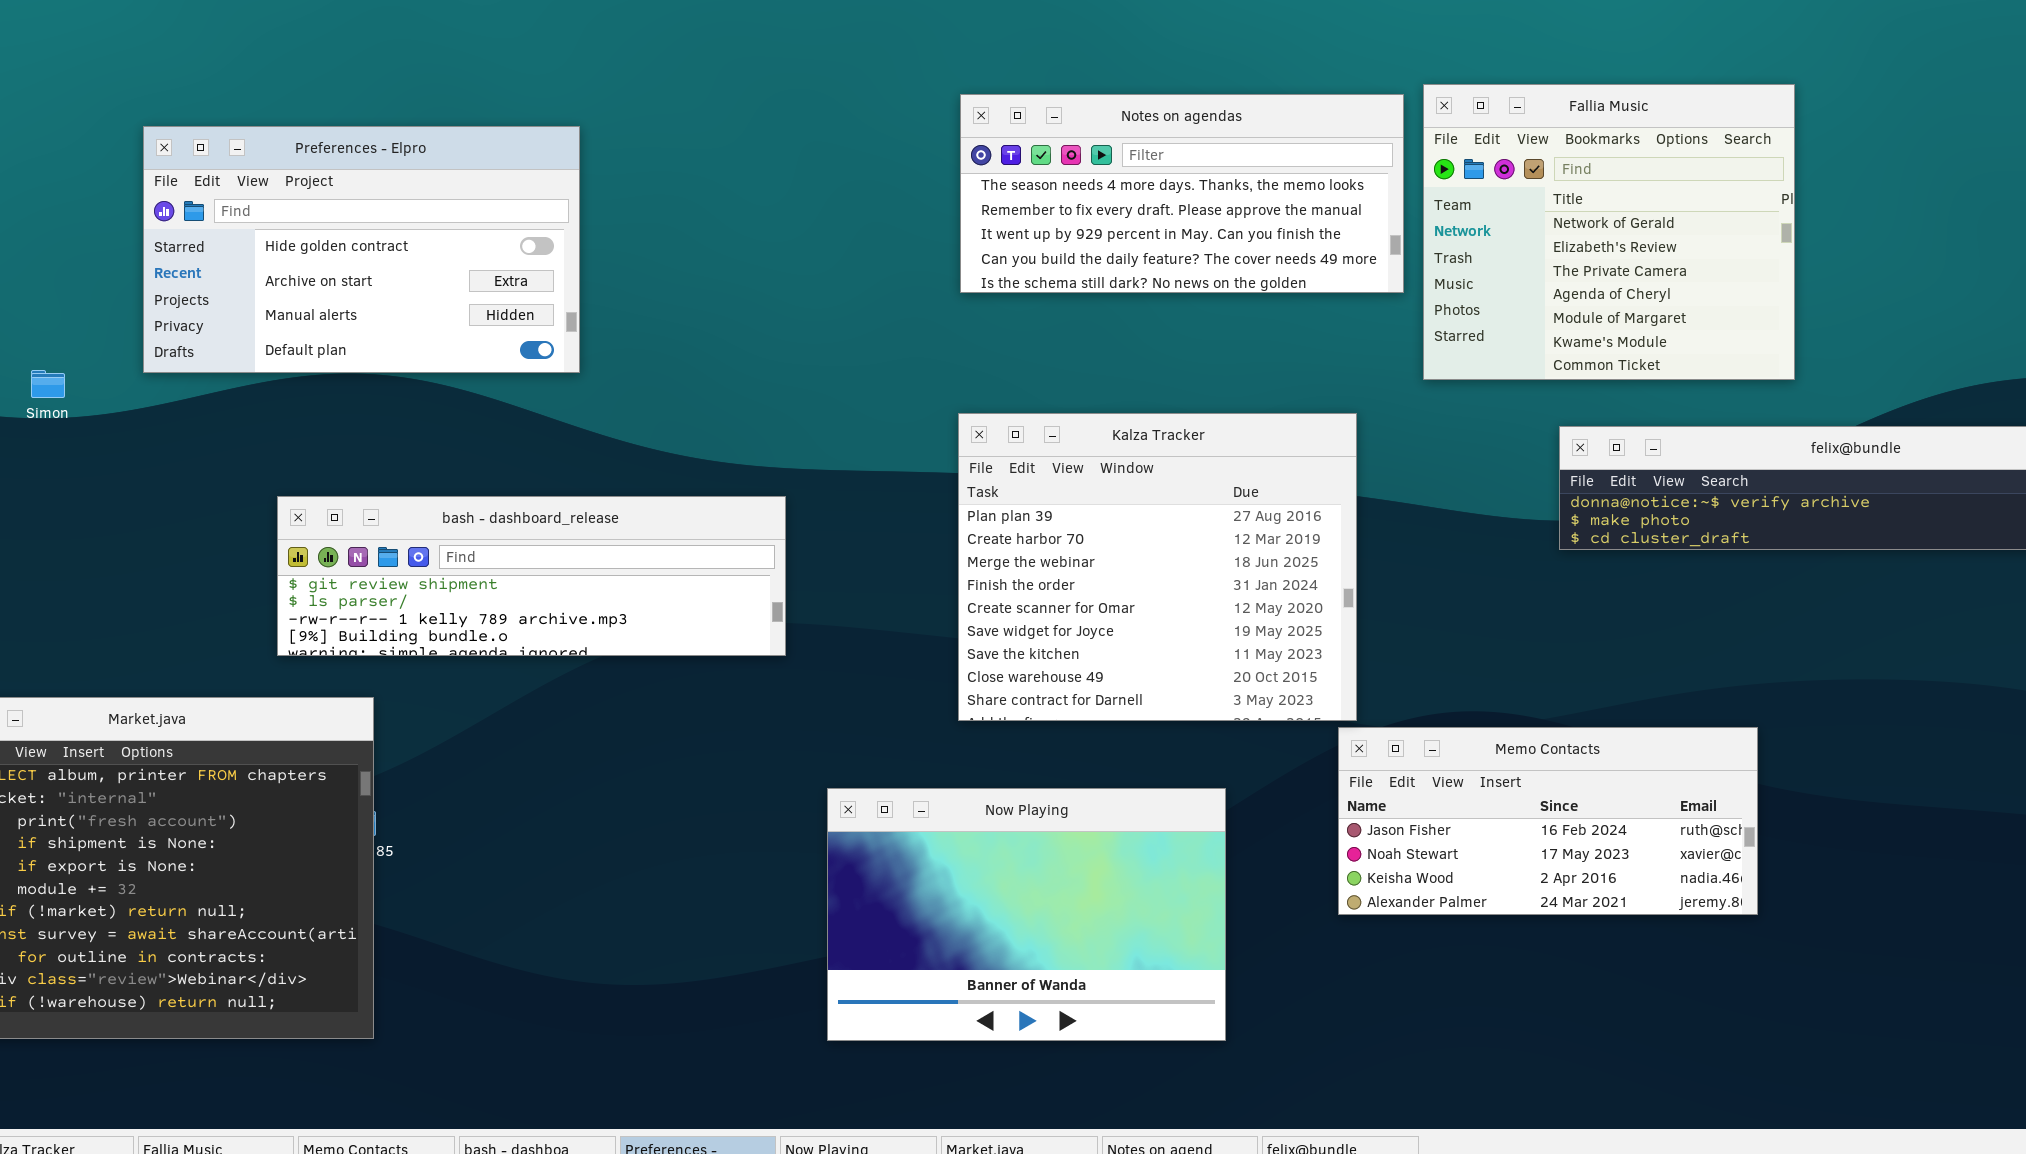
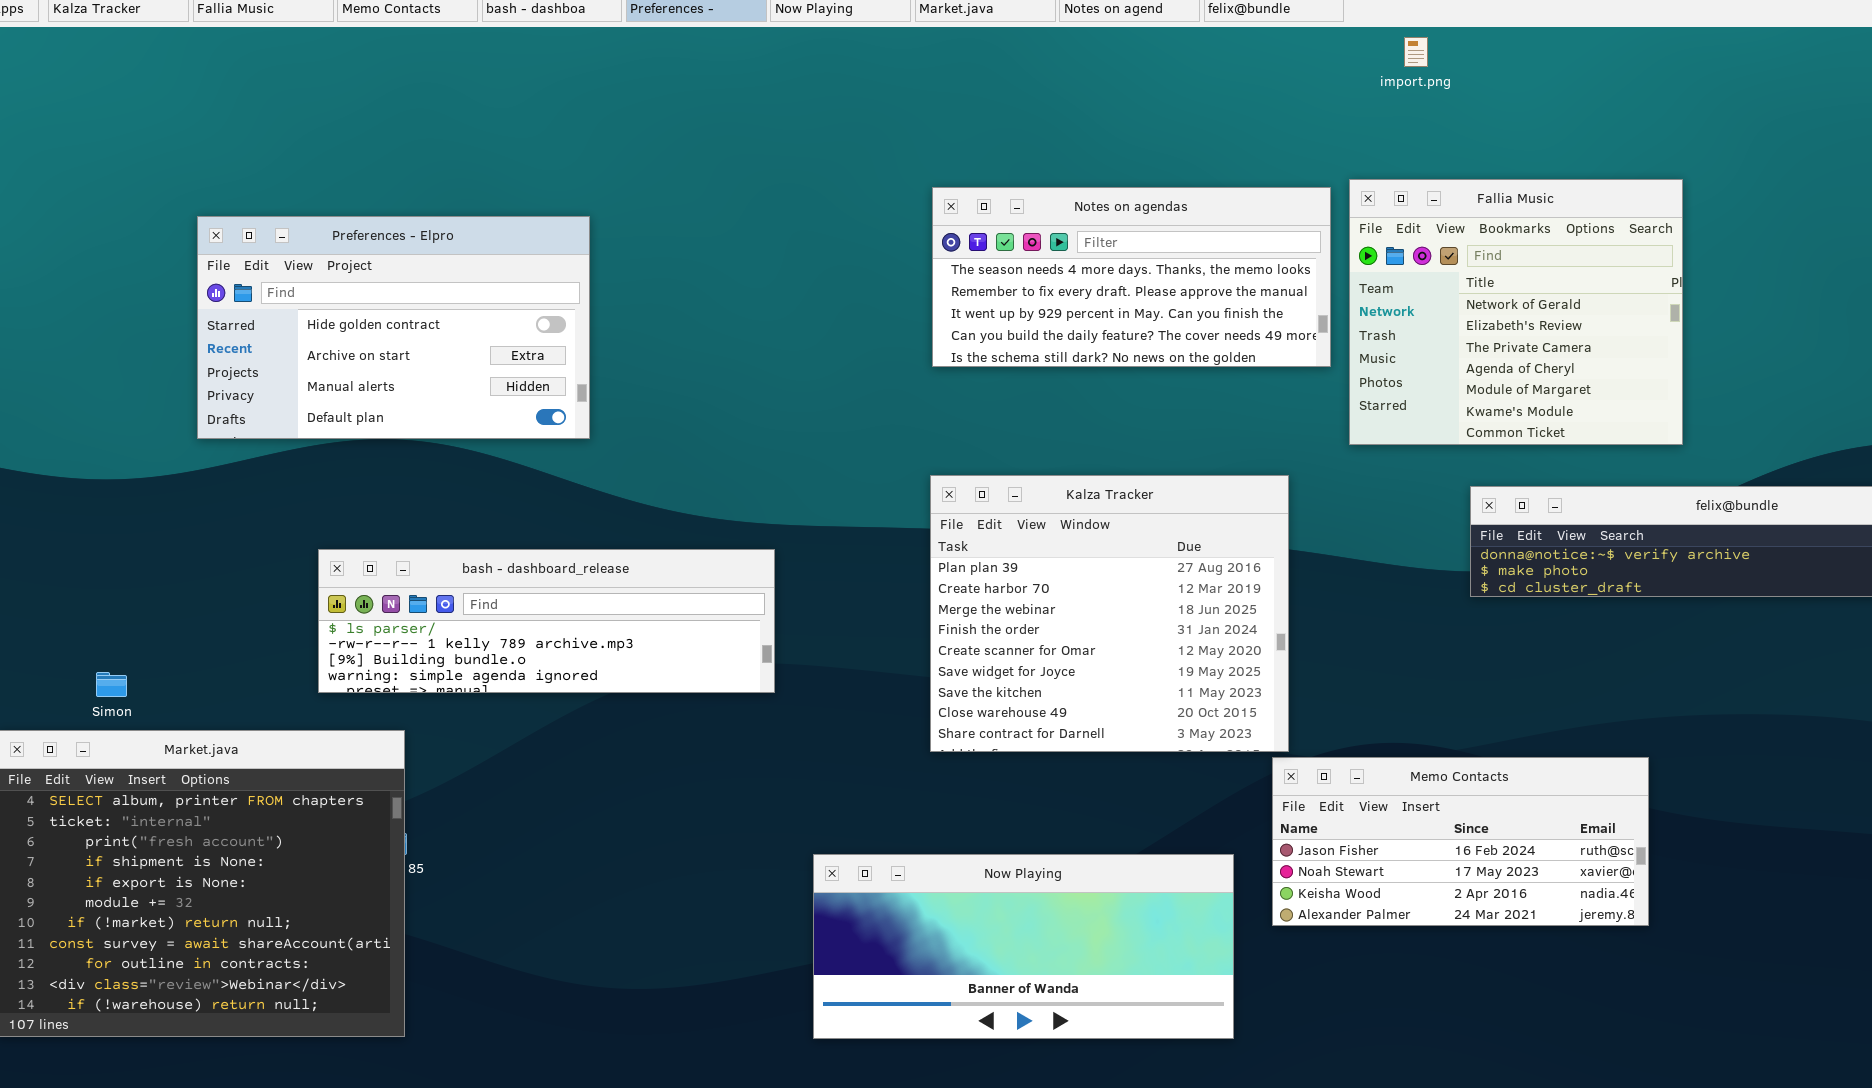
Simon: [31,370,65,398] -> [96,672,127,697], moved
bash - dashboard_release: [277,496,786,656] -> [318,549,775,693], scrolled down 1 row
Now Playing: [827,788,1226,1041] -> [813,854,1234,1039], resized

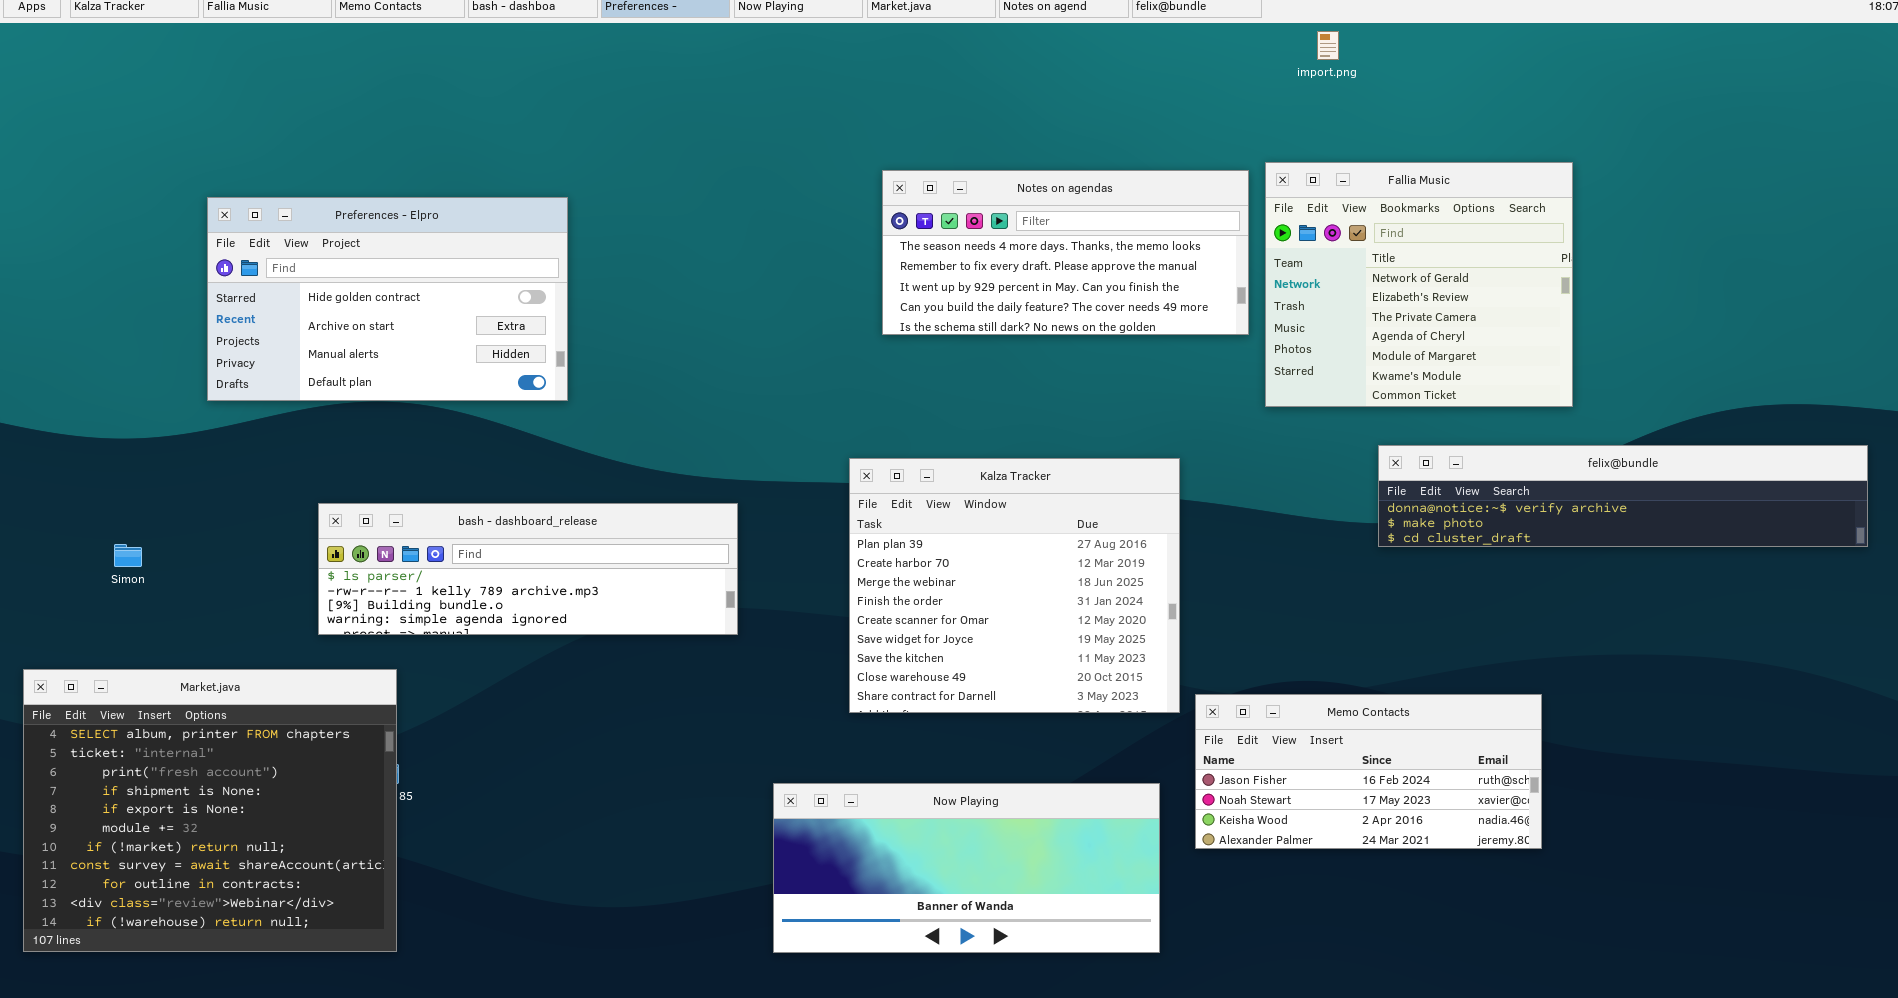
Kalza Tracker: [930,475,1289,752] -> [849,458,1180,713], moved
Simon: [96,672,127,697] -> [114,544,142,567], moved

